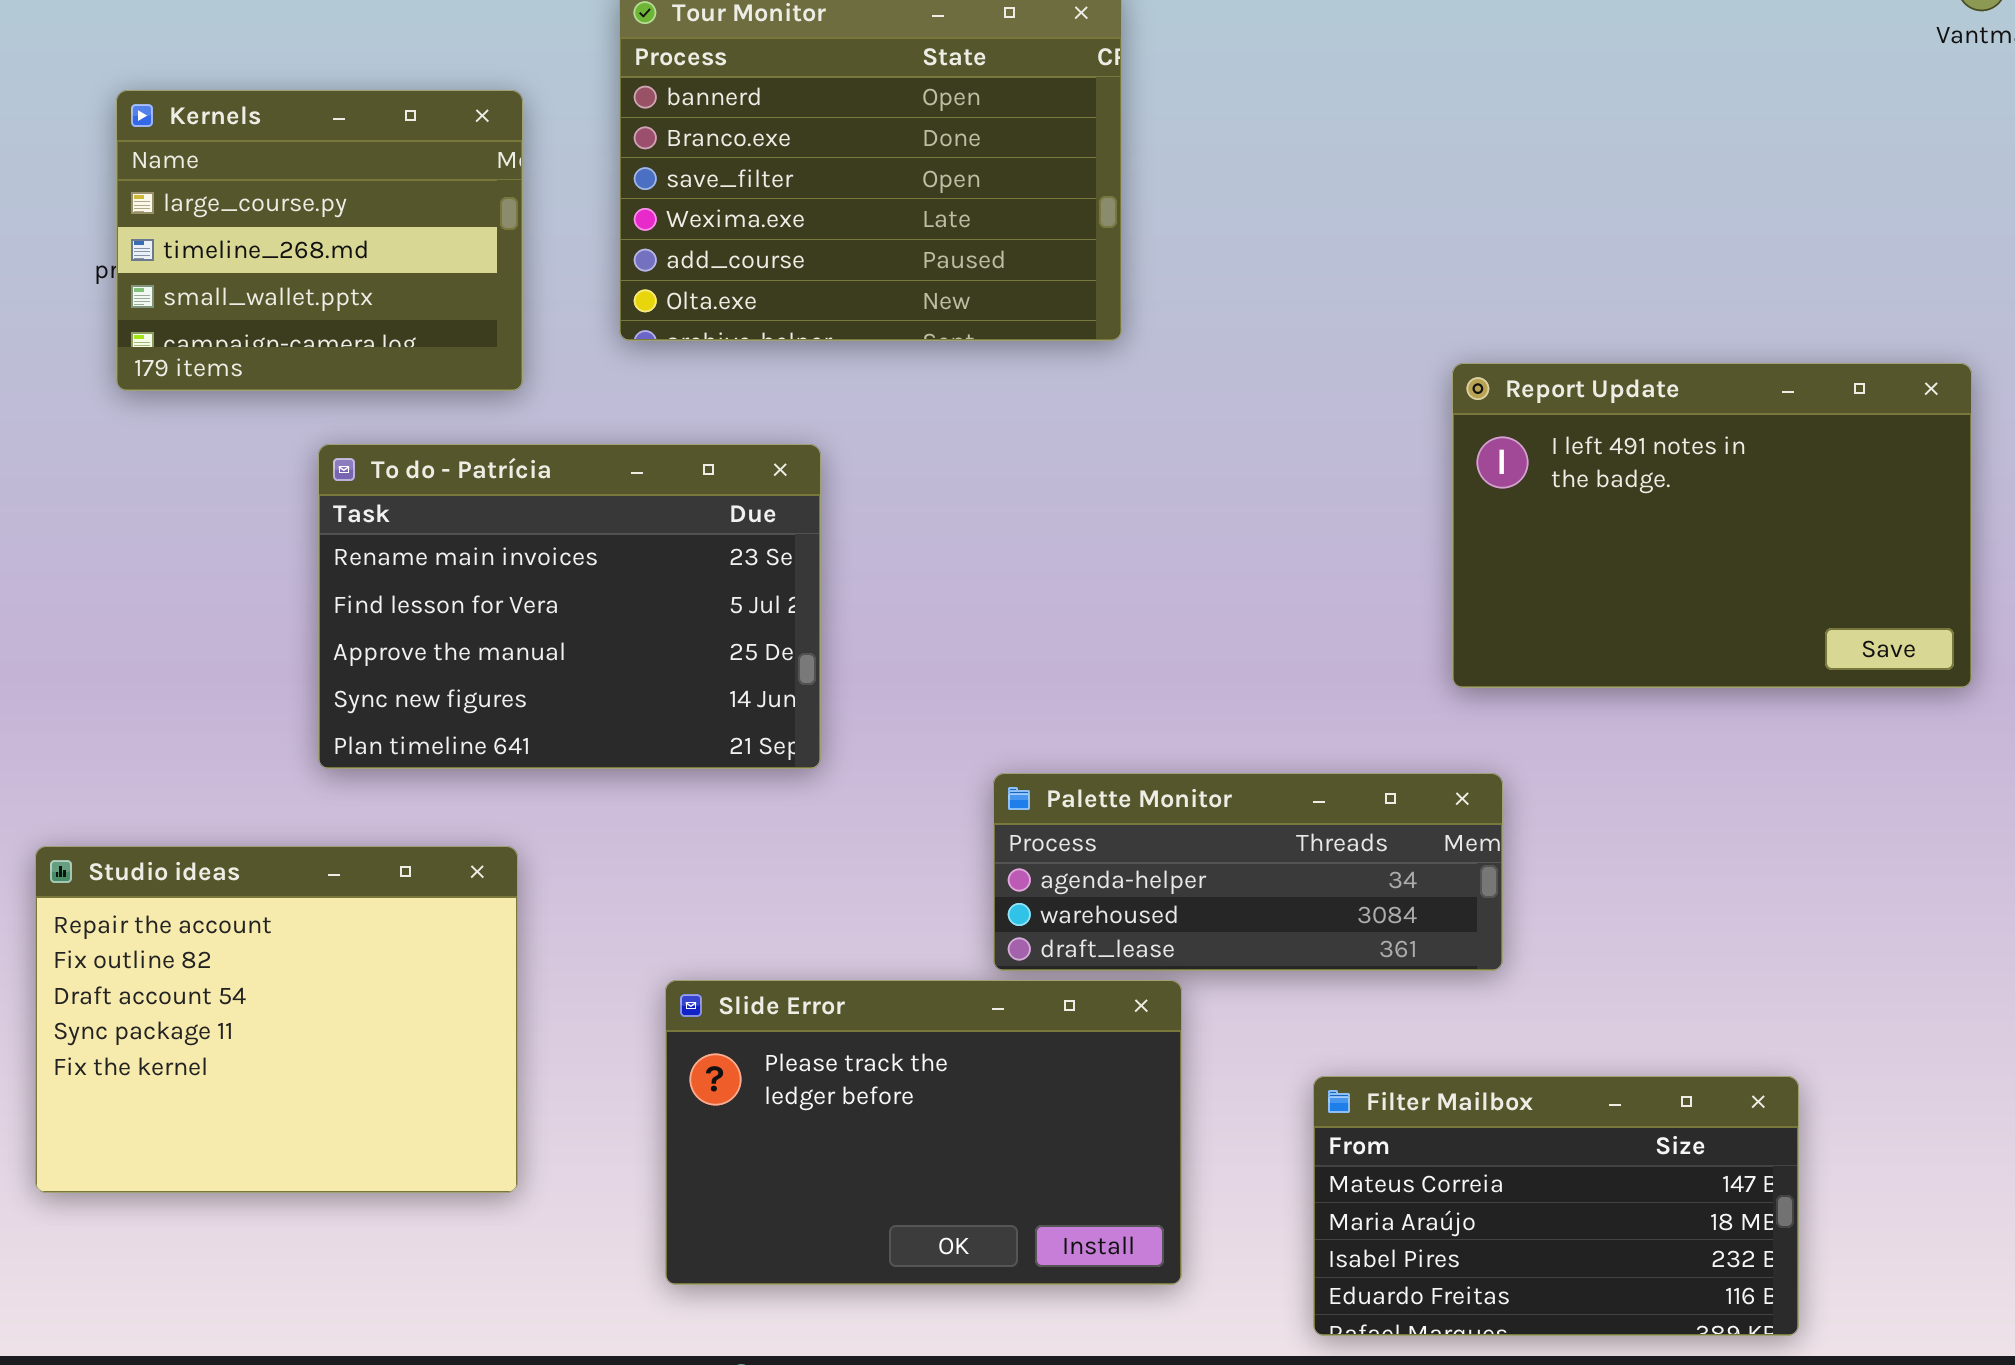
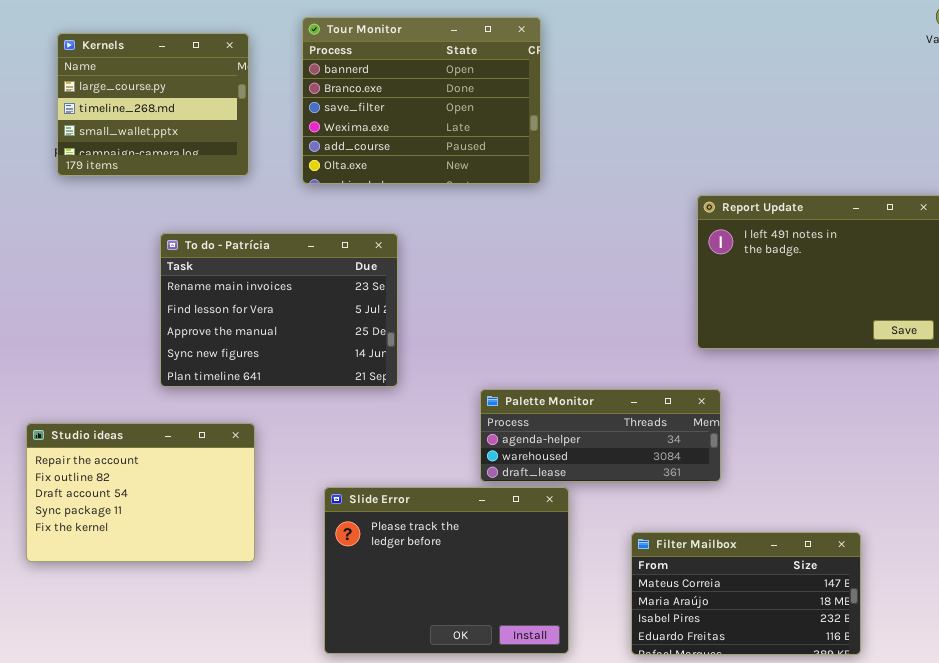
Kernels: [116,90,523,391] -> [57,33,249,176], moved
Studio ideas: [35,846,518,1193] -> [26,423,255,562], resized
Slide Error: [665,980,1182,1285] -> [324,487,569,654], resized

